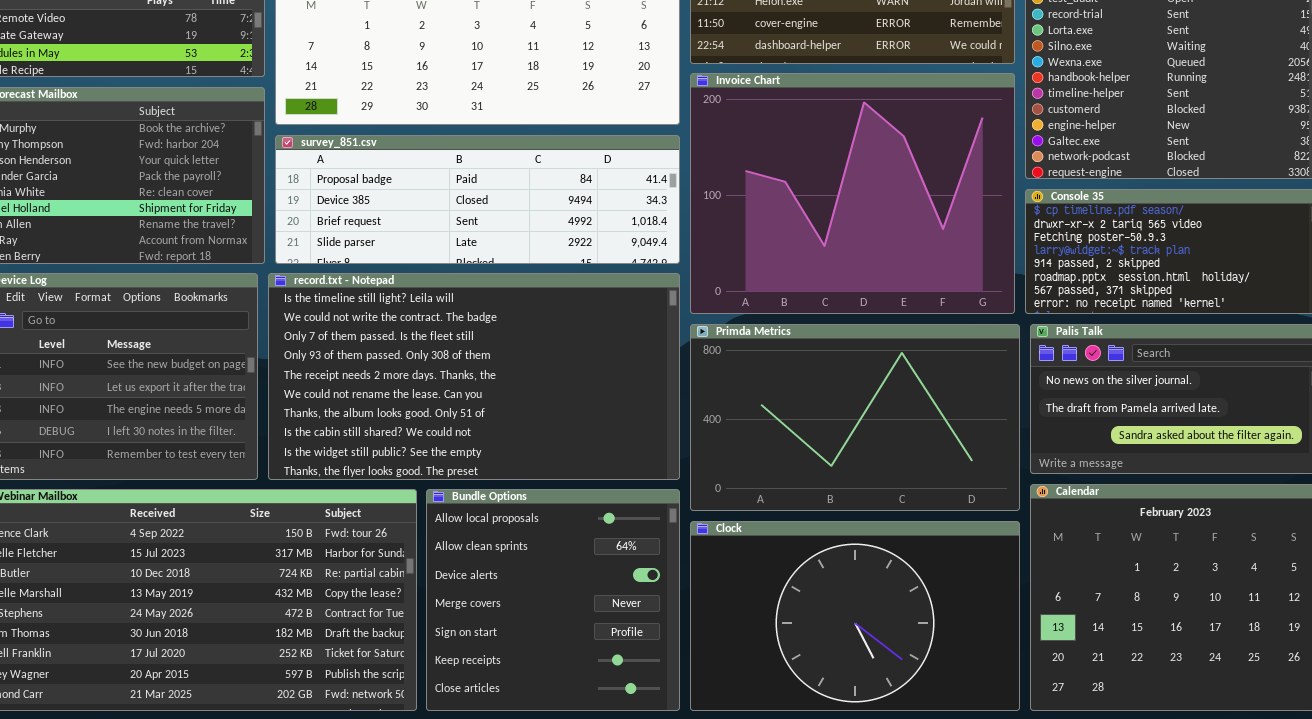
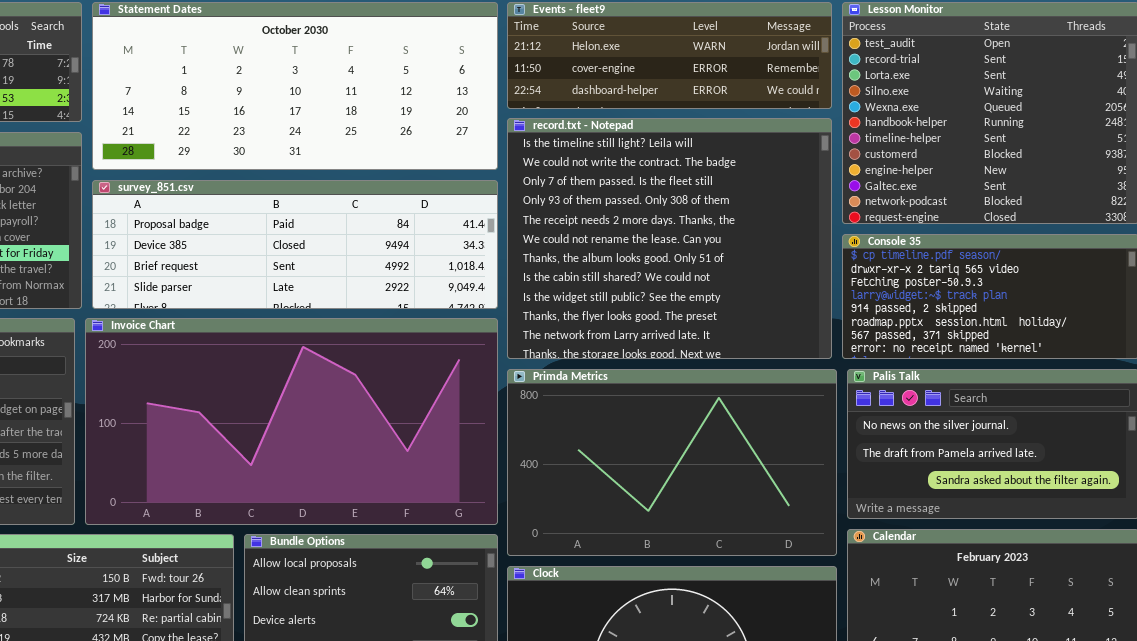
Invoice Chart: [690,73,1015,314] -> [85,318,498,525], moved, resized
record.txt - Notepad: [268,273,680,480] -> [507,118,832,359], moved, resized

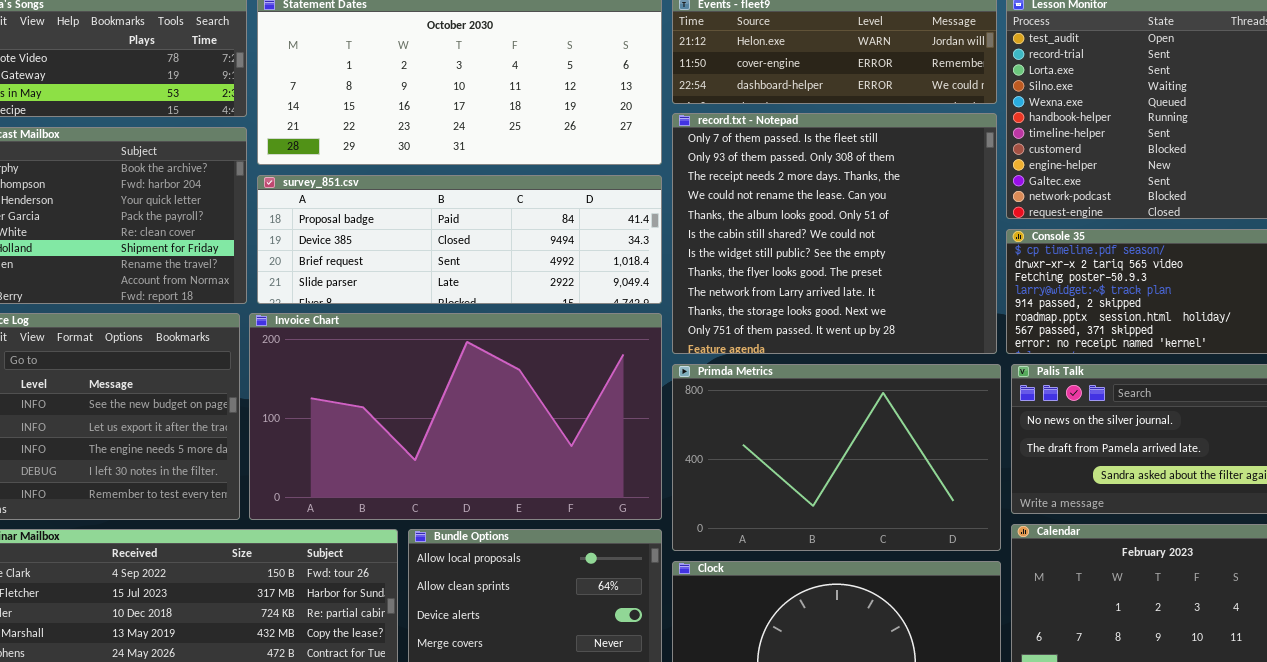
record.txt - Notepad: [507,118,832,359] -> [672,113,997,354], scrolled down 2 rows

